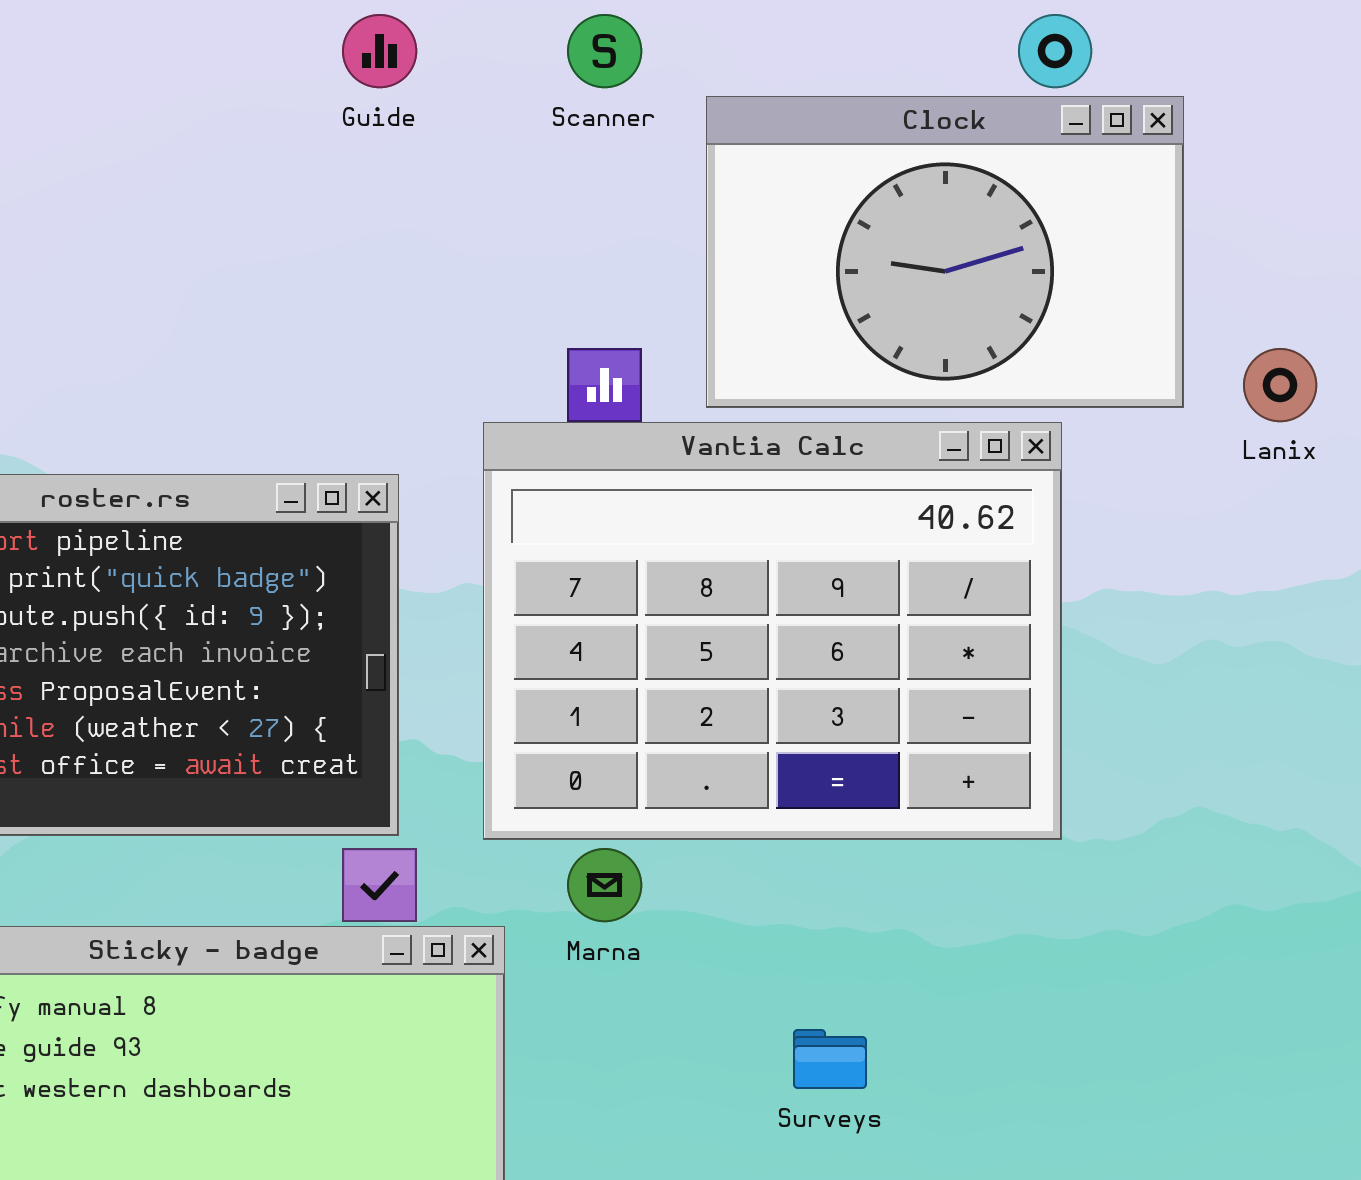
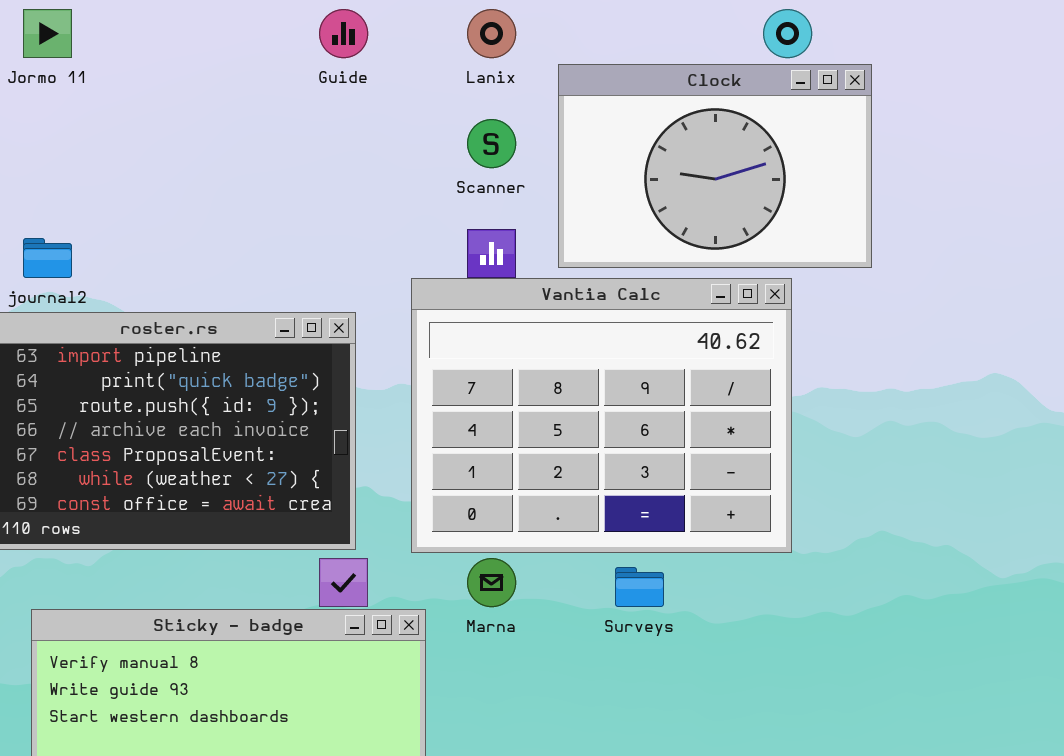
Scanner: [567,14,642,88] -> [467,119,516,168], moved
Lanix: [1243,348,1317,422] -> [467,9,516,58], moved
Surveys: [793,1029,867,1089] -> [615,567,664,607], moved

